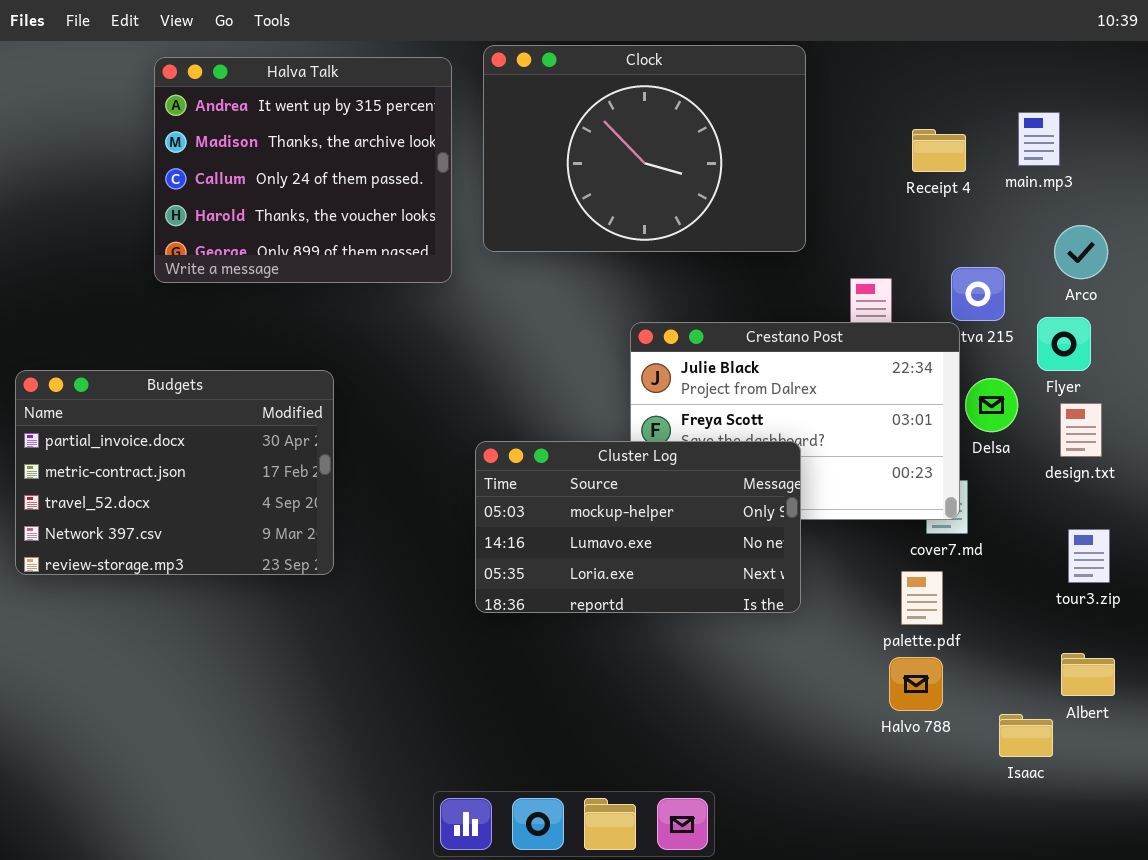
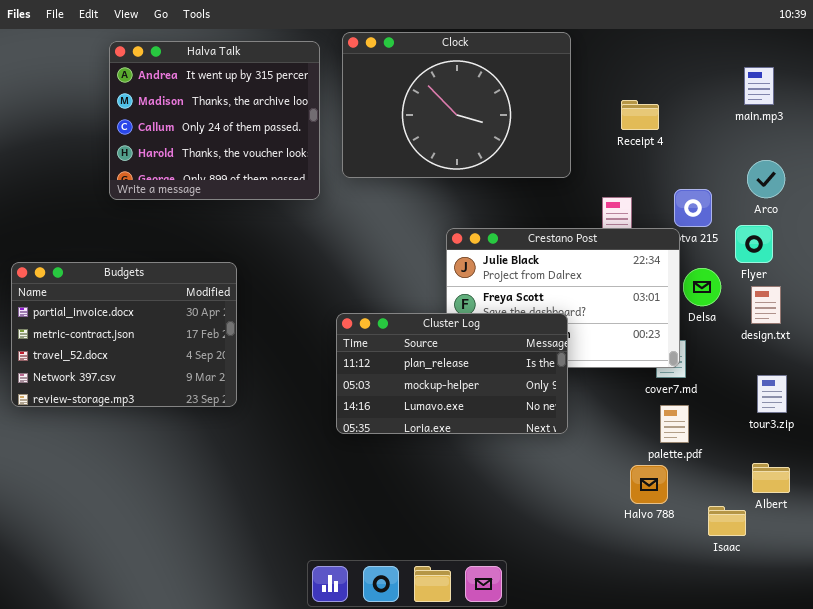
main.mp3: [1018,112,1060,166] -> [744,67,774,105], moved
Receipt 4: [912,129,966,172] -> [621,100,659,130], moved
Cluster Log: [475,441,801,613] -> [336,313,568,434], scrolled up 1 row
palette.pdf: [901,571,943,625] -> [660,405,689,443], moved

